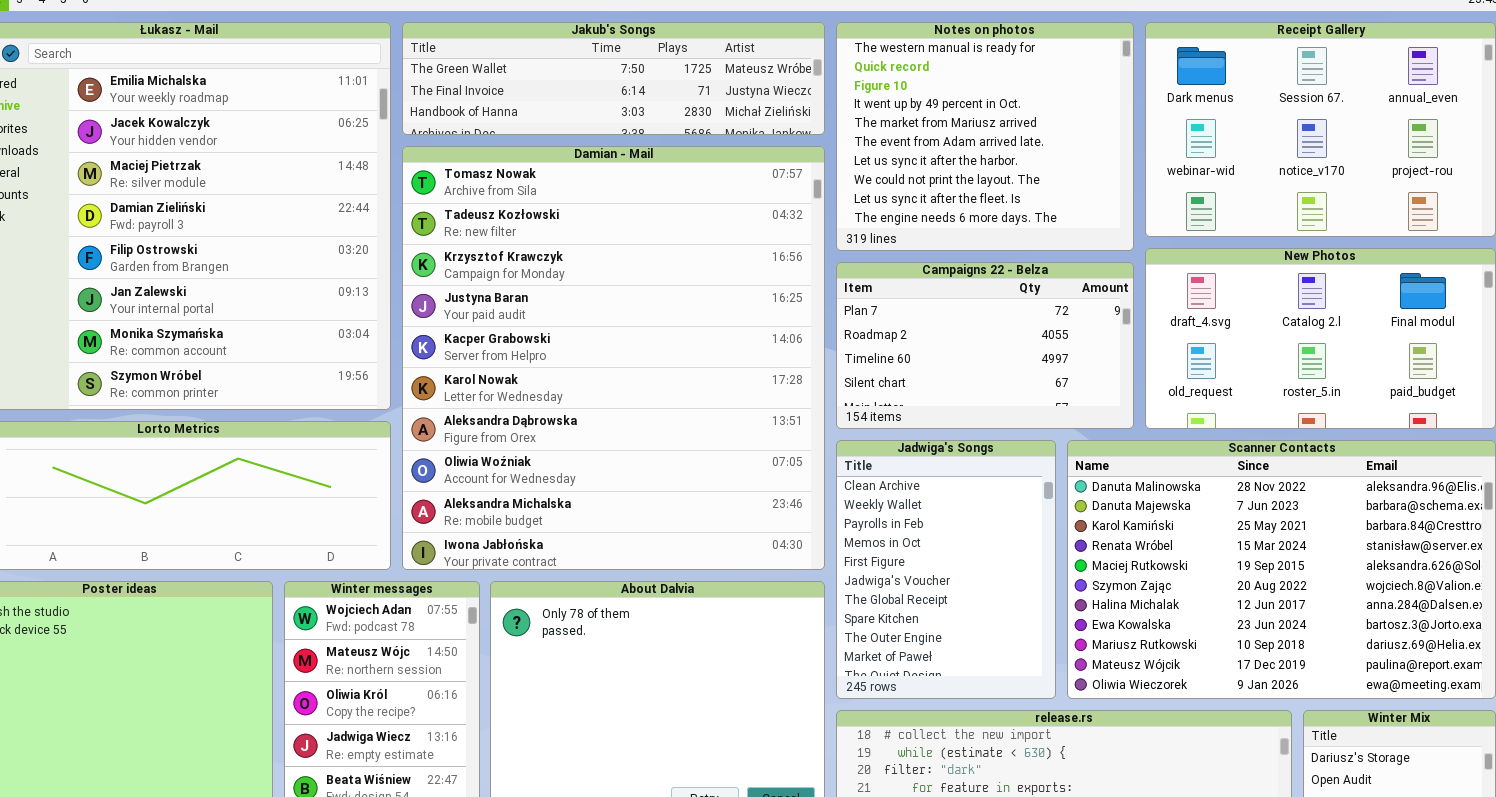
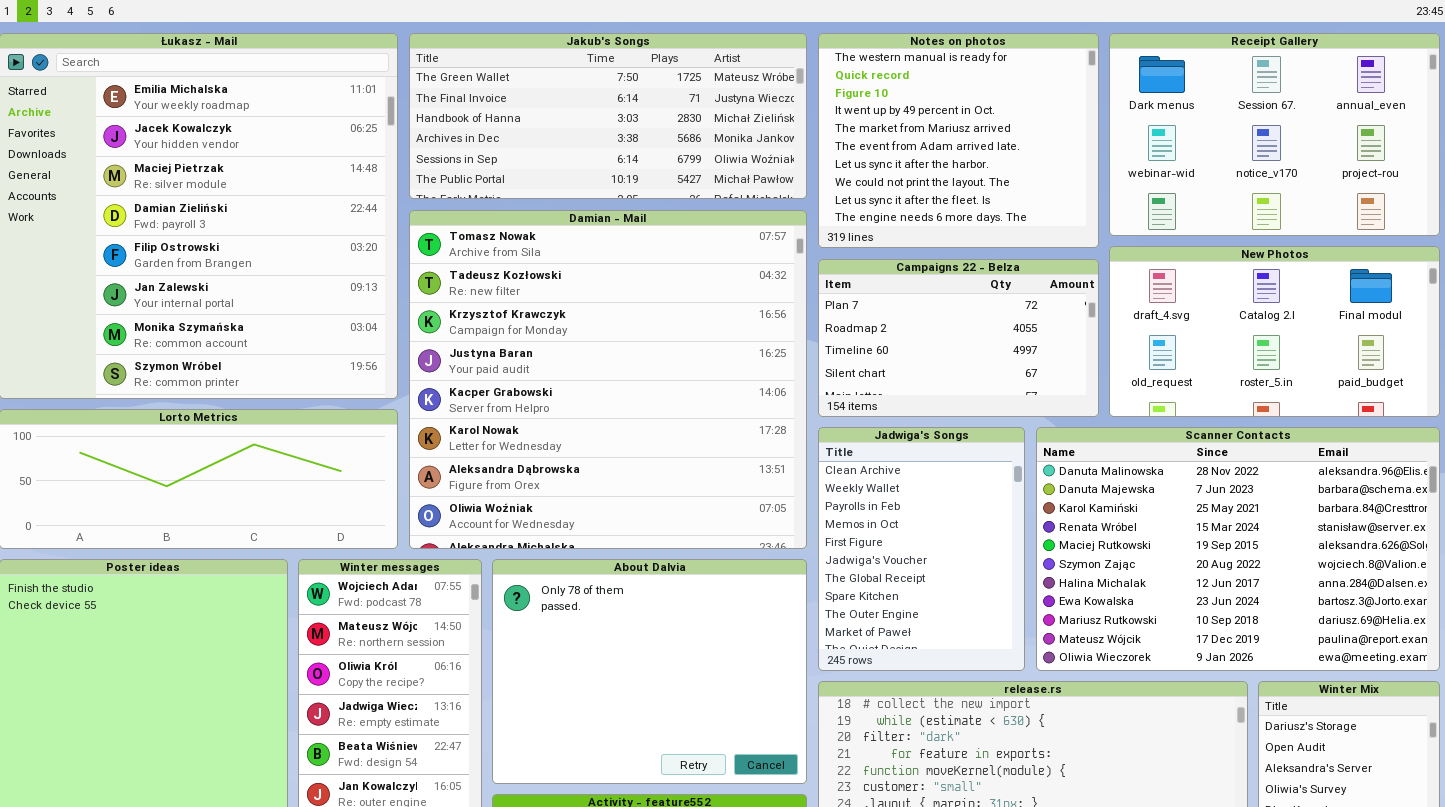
Jakub's Songs: [402,22,825,135] -> [409,33,807,199], resized
Damian - Mail: [402,146,825,570] -> [409,210,807,549], resized

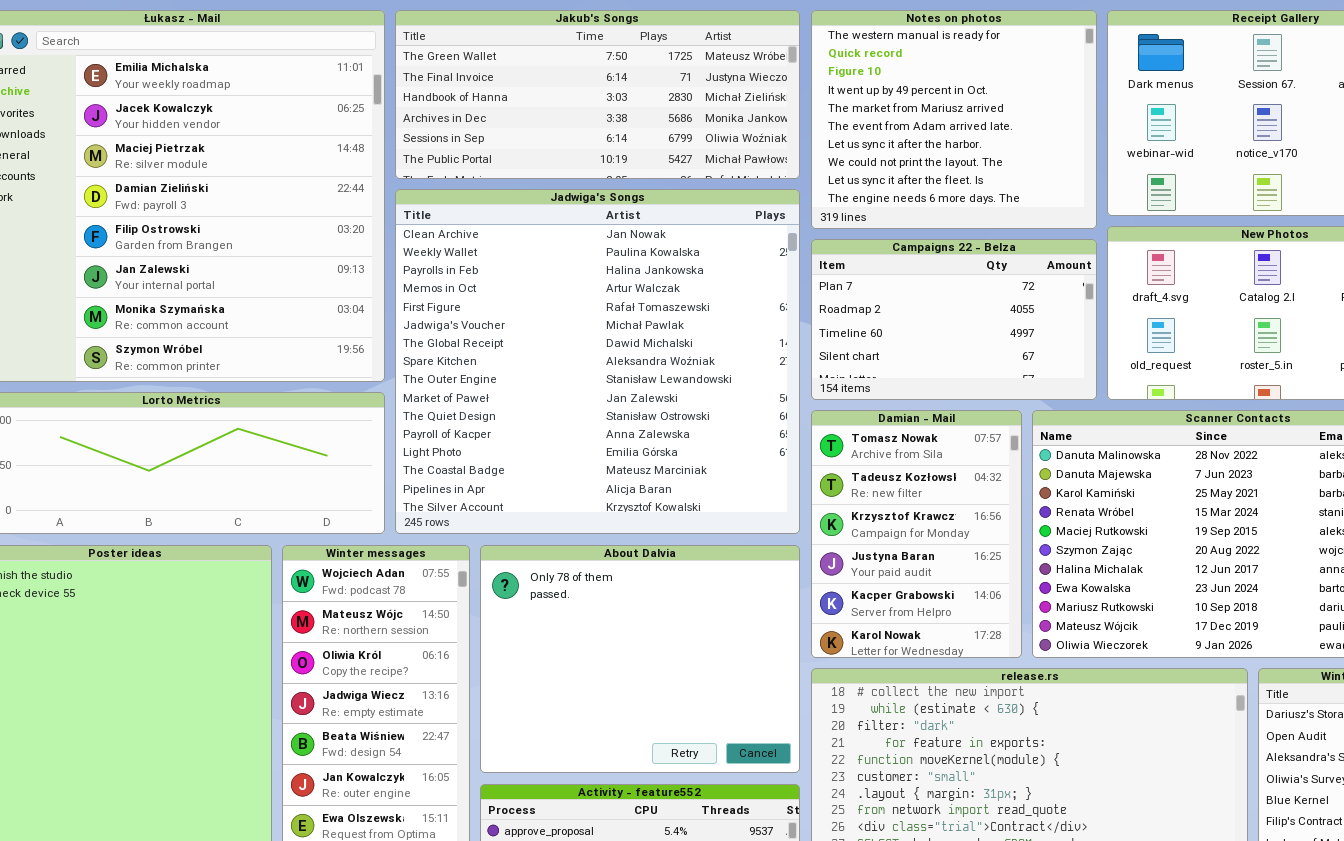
Damian - Mail: [409,210,807,549] -> [811,410,1022,658], moved, resized
Jadwiga's Songs: [818,427,1025,671] -> [395,189,800,534], moved, resized

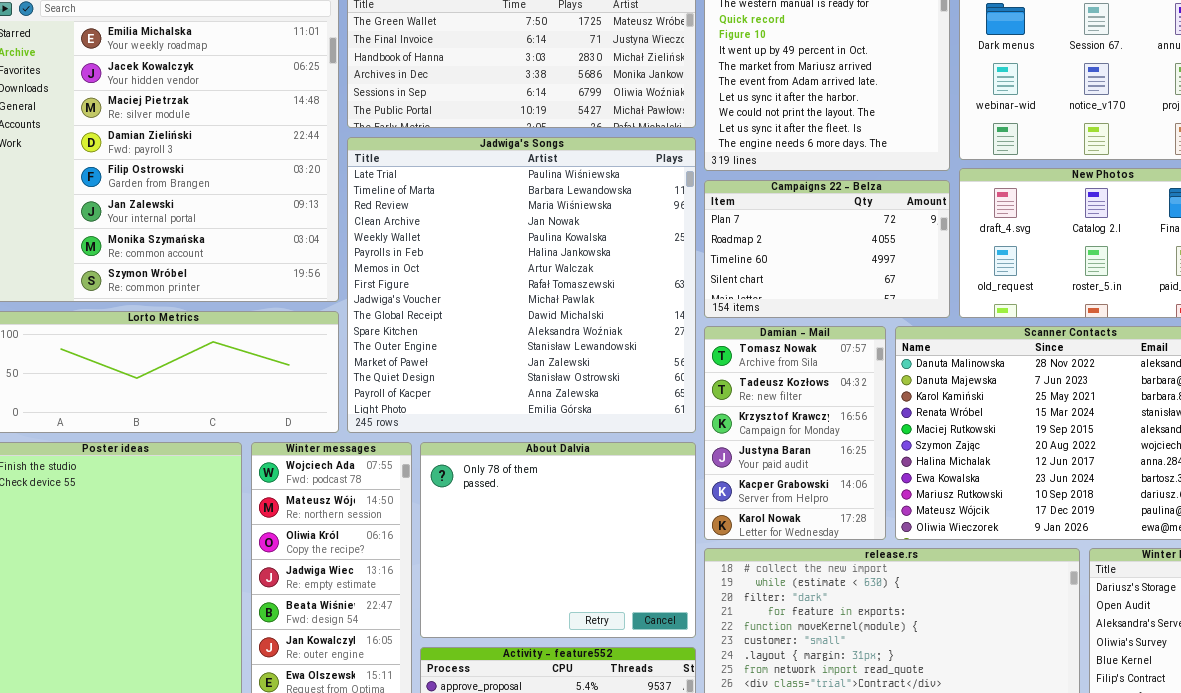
Jadwiga's Songs: [395,189,800,534] -> [347,137,696,433], scrolled up 3 rows

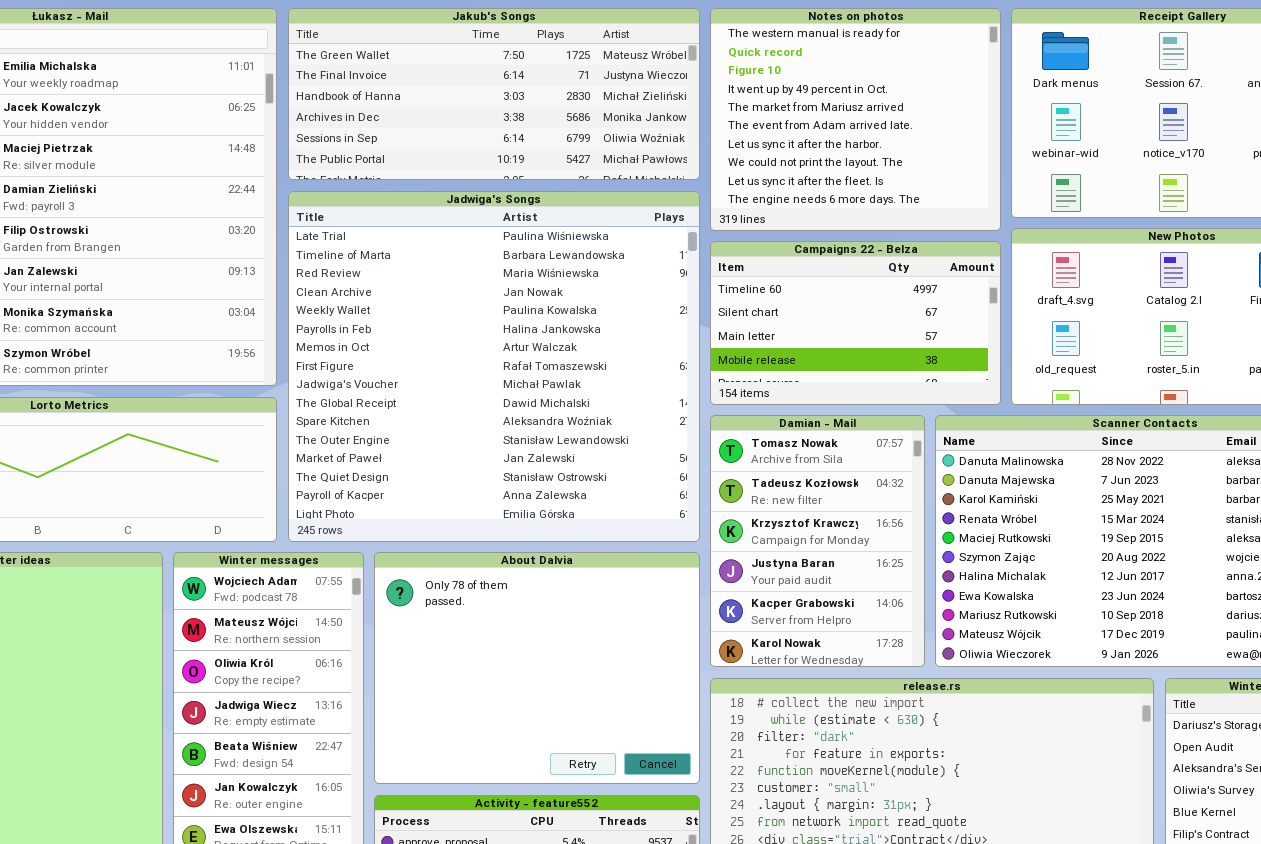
Campaigns 22 - Belza: [704,180,950,318] -> [710,241,1001,405], scrolled down 2 rows

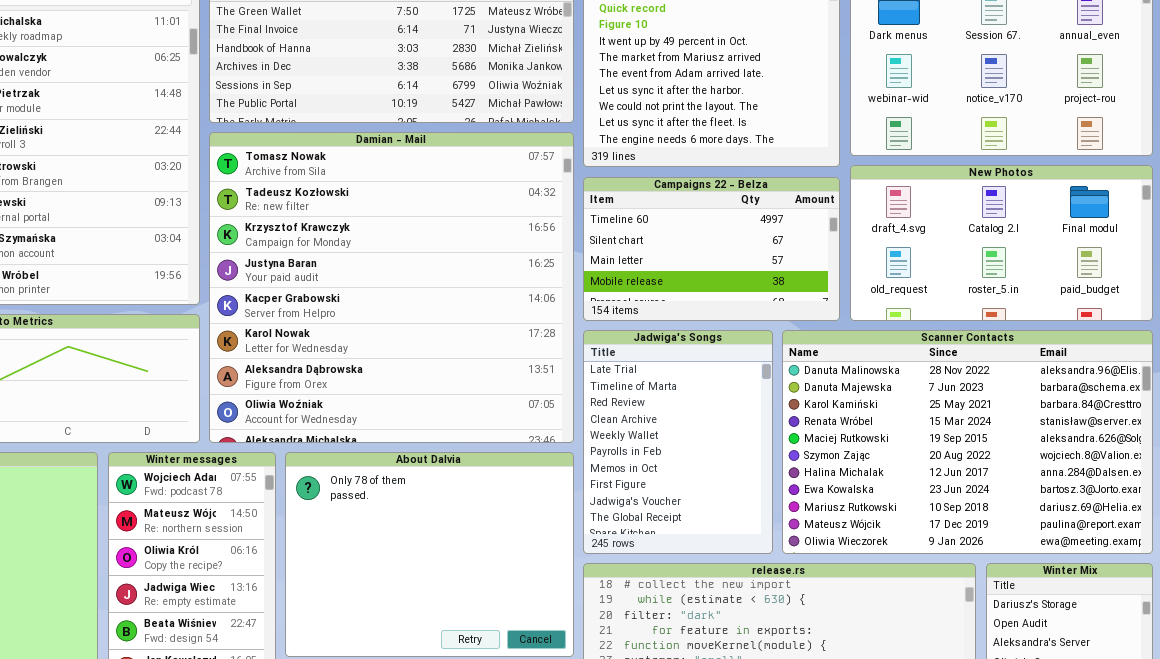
Jadwiga's Songs: [288,191,700,542] -> [583,330,773,554], moved, resized
Damian - Mail: [710,415,925,667] -> [209,132,574,443], moved, resized

